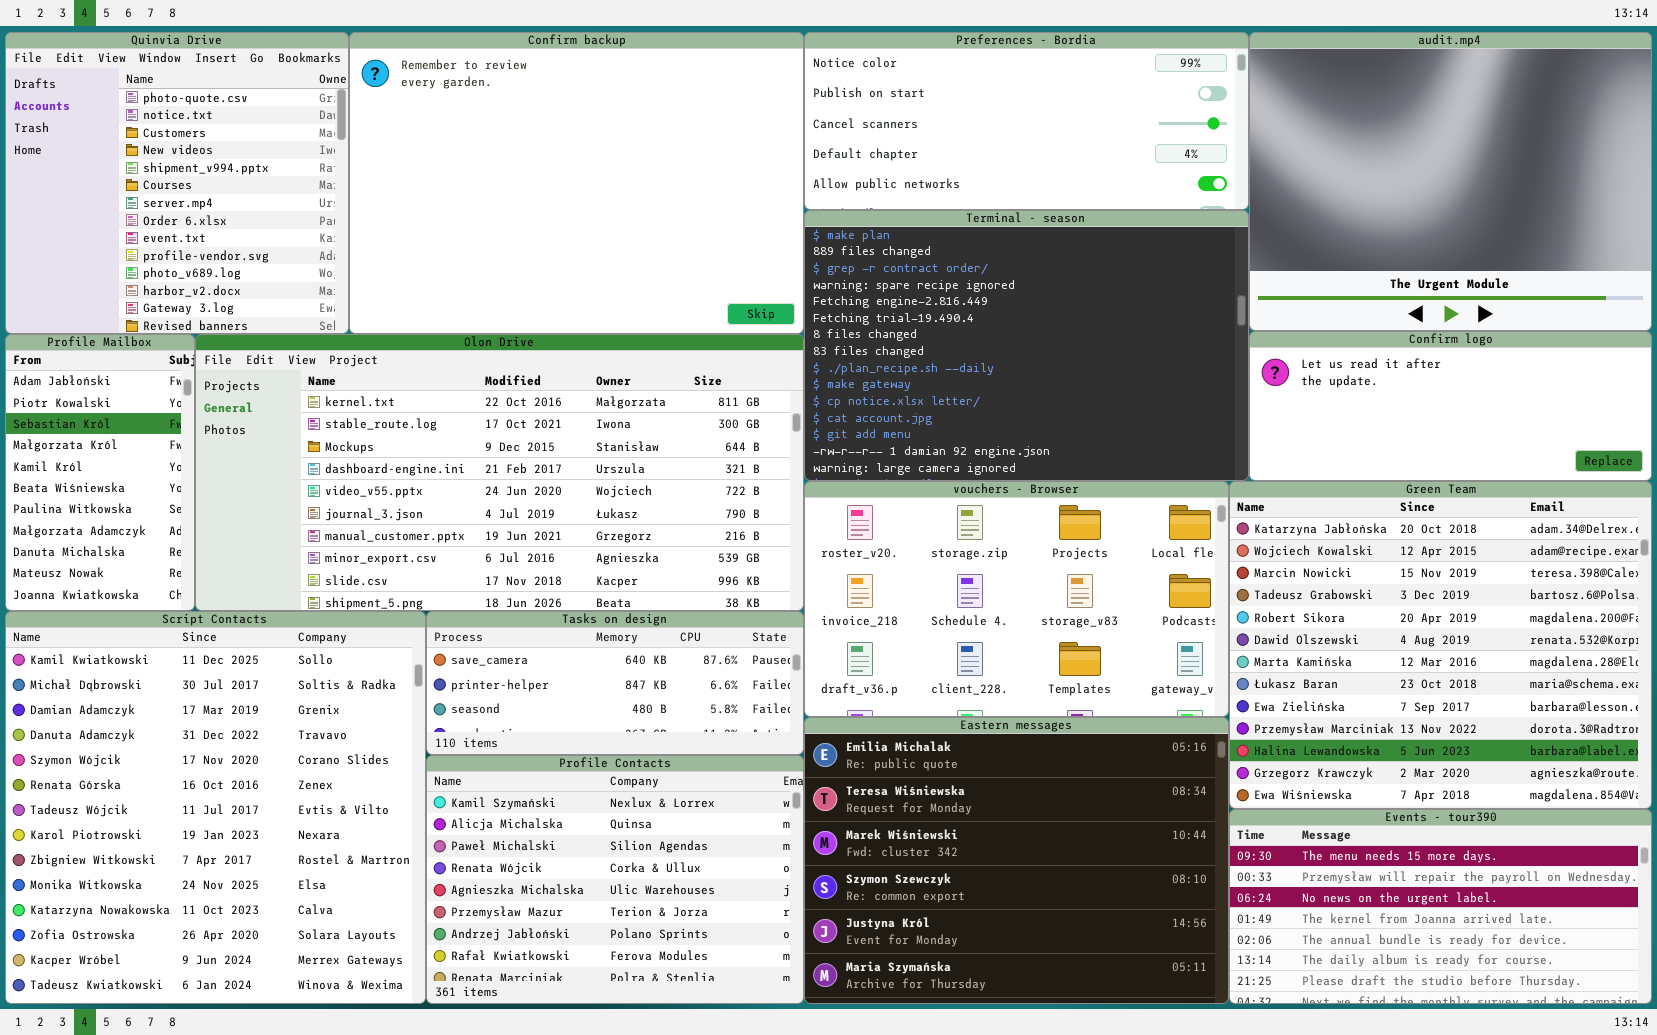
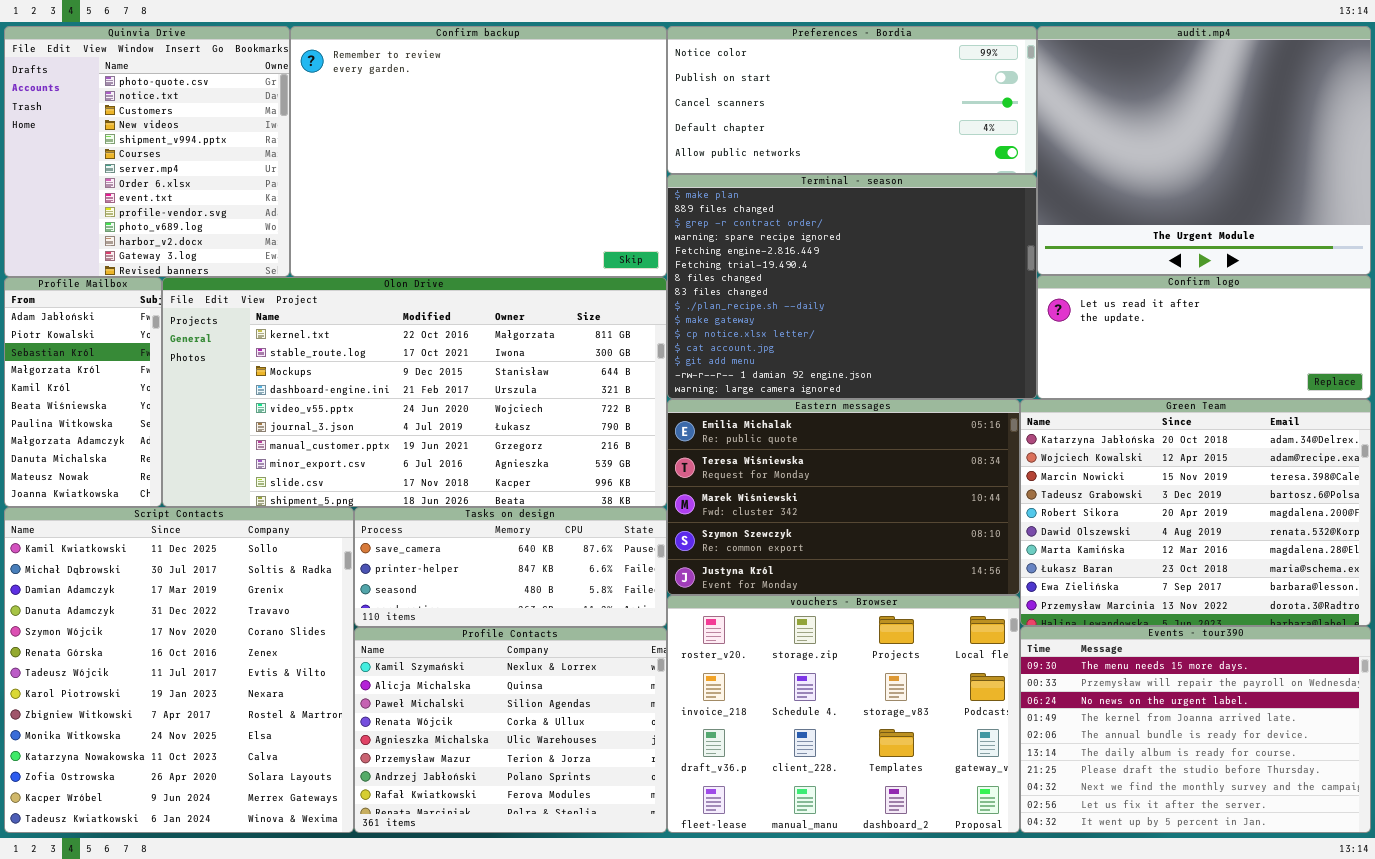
vouchers - Browser: [804,481,1229,717] -> [667,595,1020,833], moved, resized
Green Team: [1229,481,1652,809] -> [1020,399,1371,626], resized
Eastern messages: [804,717,1229,1004] -> [667,399,1020,595], moved, resized
Events - tour390: [1229,809,1652,1004] -> [1020,626,1371,833], resized

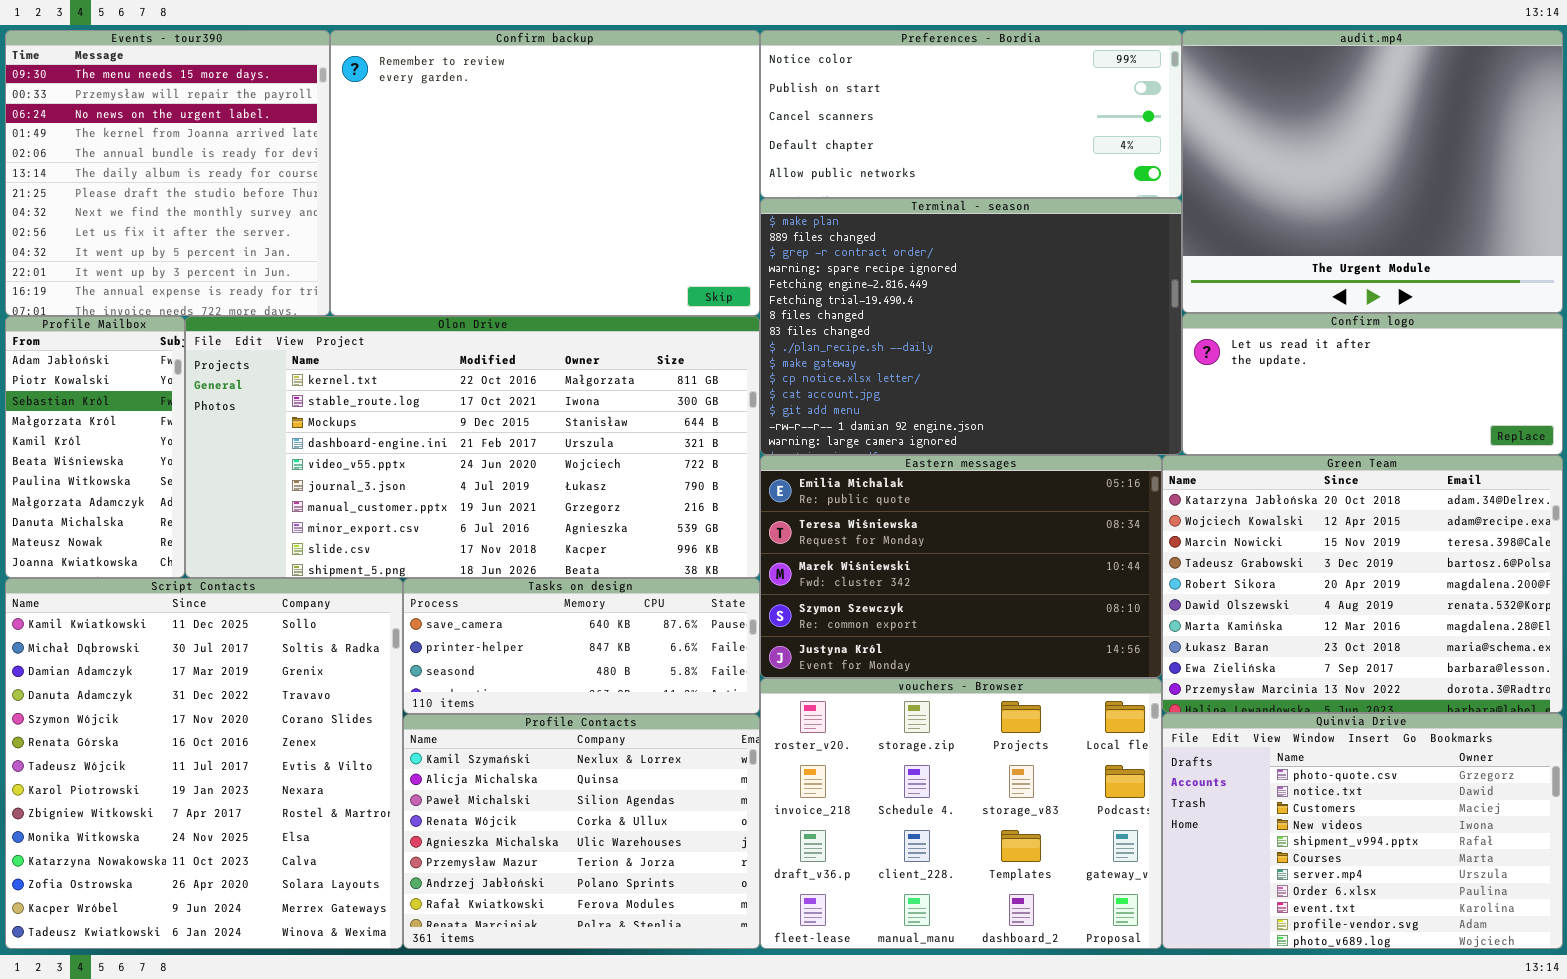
Quinvia Drive: [4,26,290,277] -> [1162,713,1563,949], moved, resized
Events - tour390: [1020,626,1371,833] -> [5,30,330,316], moved, resized

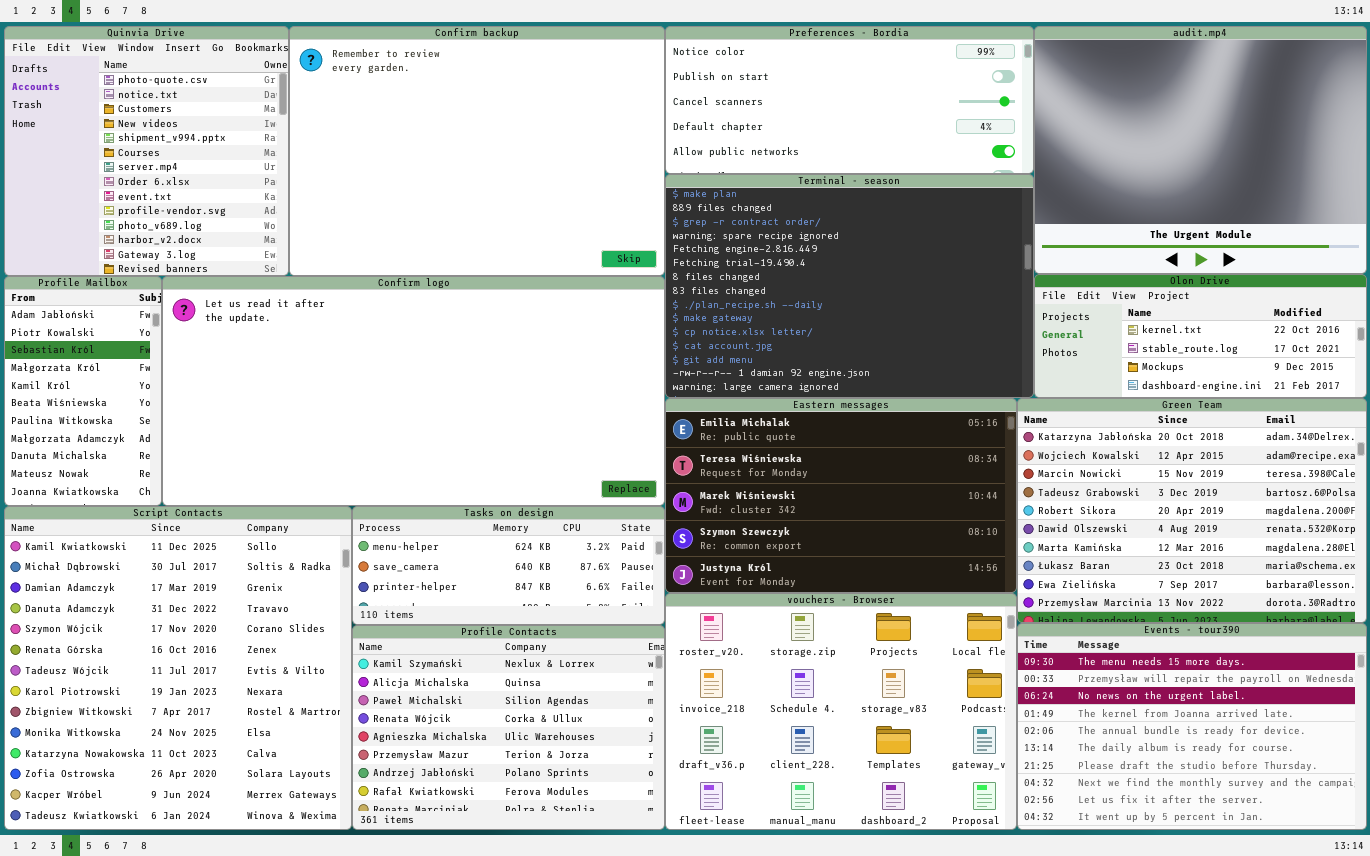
Events - tour390: [5,30,330,316] -> [1017,623,1367,830], moved, resized
Confirm logo: [1182,313,1563,455] -> [162,276,665,506], moved, resized
Olon Drive: [185,316,760,578] -> [1034,274,1367,398], moved, resized
Tasks on design: [403,578,760,714] -> [352,506,665,625], scrolled up 1 row
Quinvia Drive: [1162,713,1563,949] -> [4,26,289,276], moved, resized

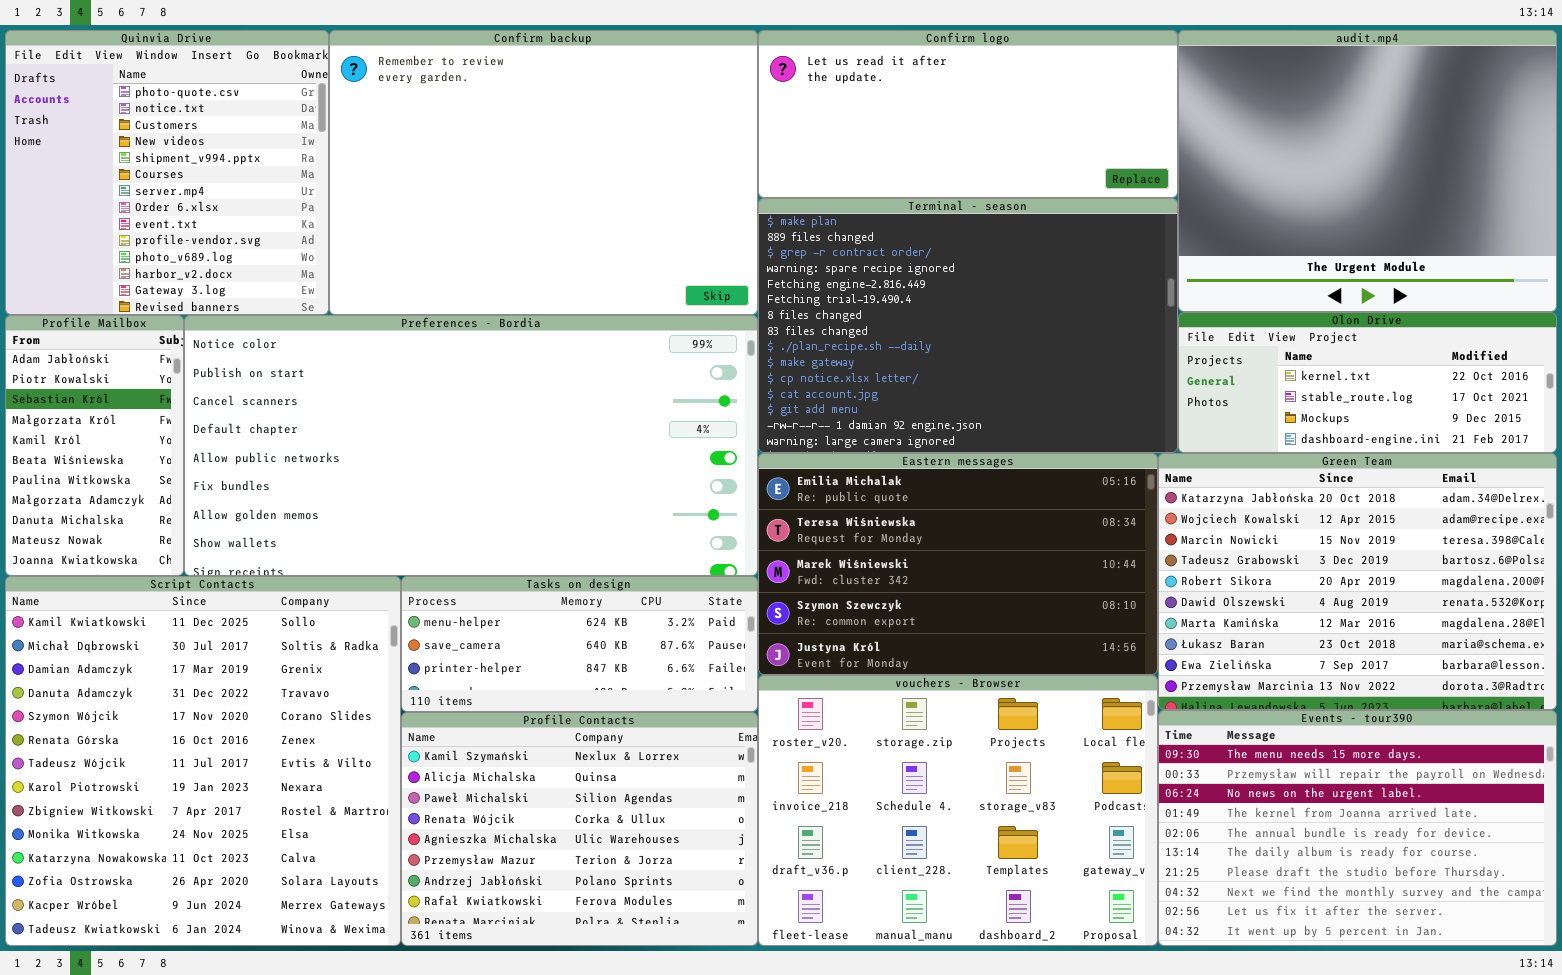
Preferences - Bordia: [665,26,1034,174] -> [184,315,758,576], moved, resized
Confirm logo: [162,276,665,506] -> [758,30,1178,198], moved, resized

